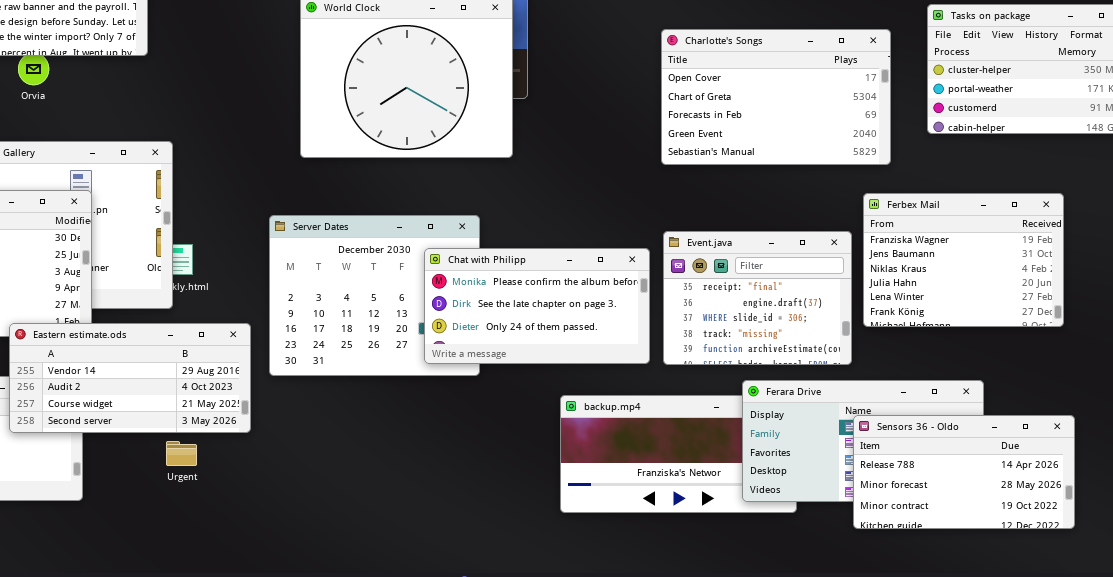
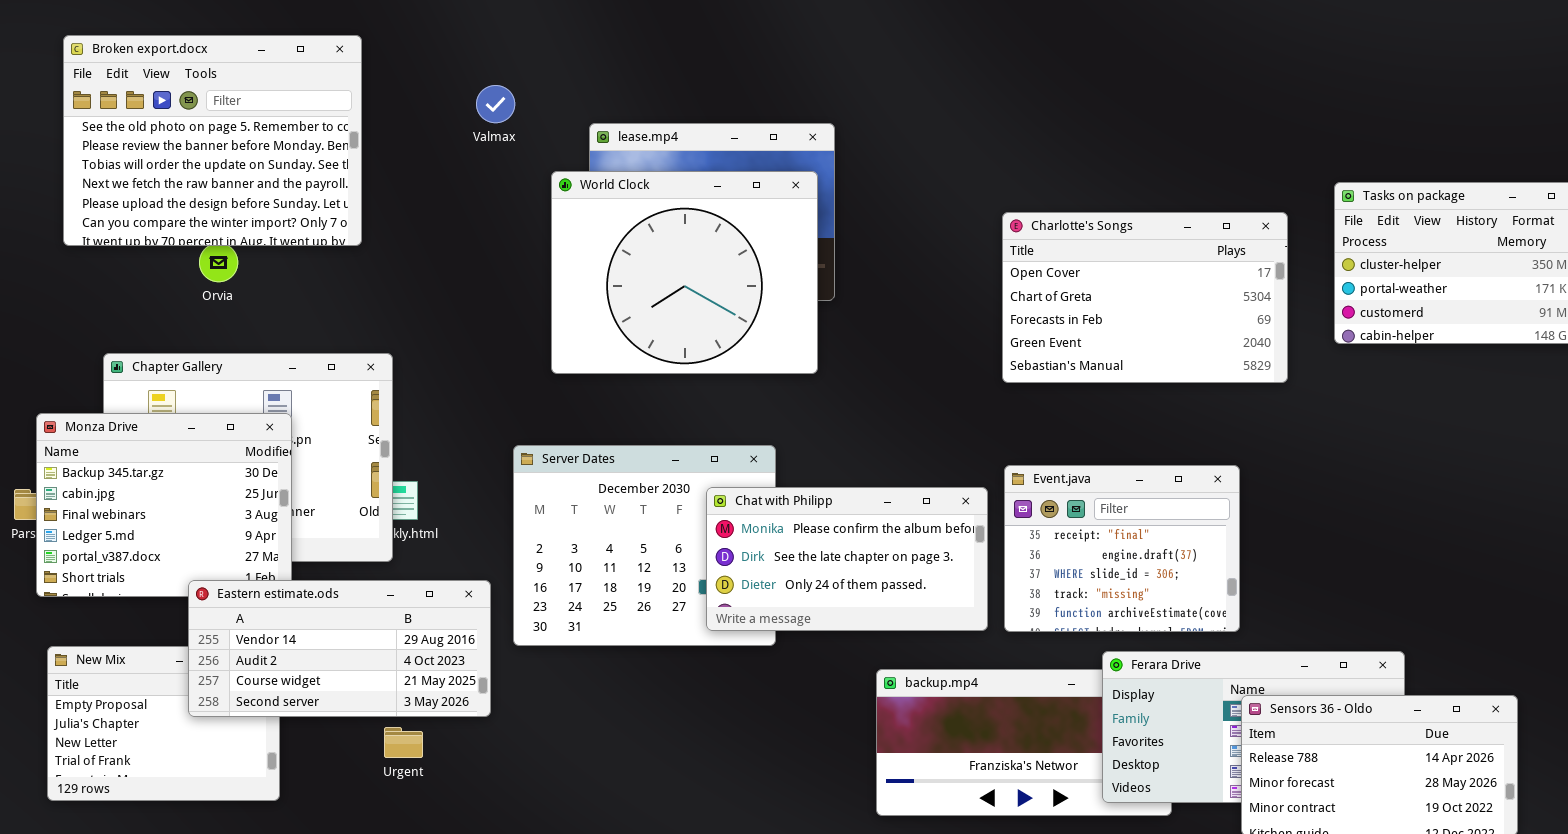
Ferbex Mail: [863,193,1064,327] -> none, closed

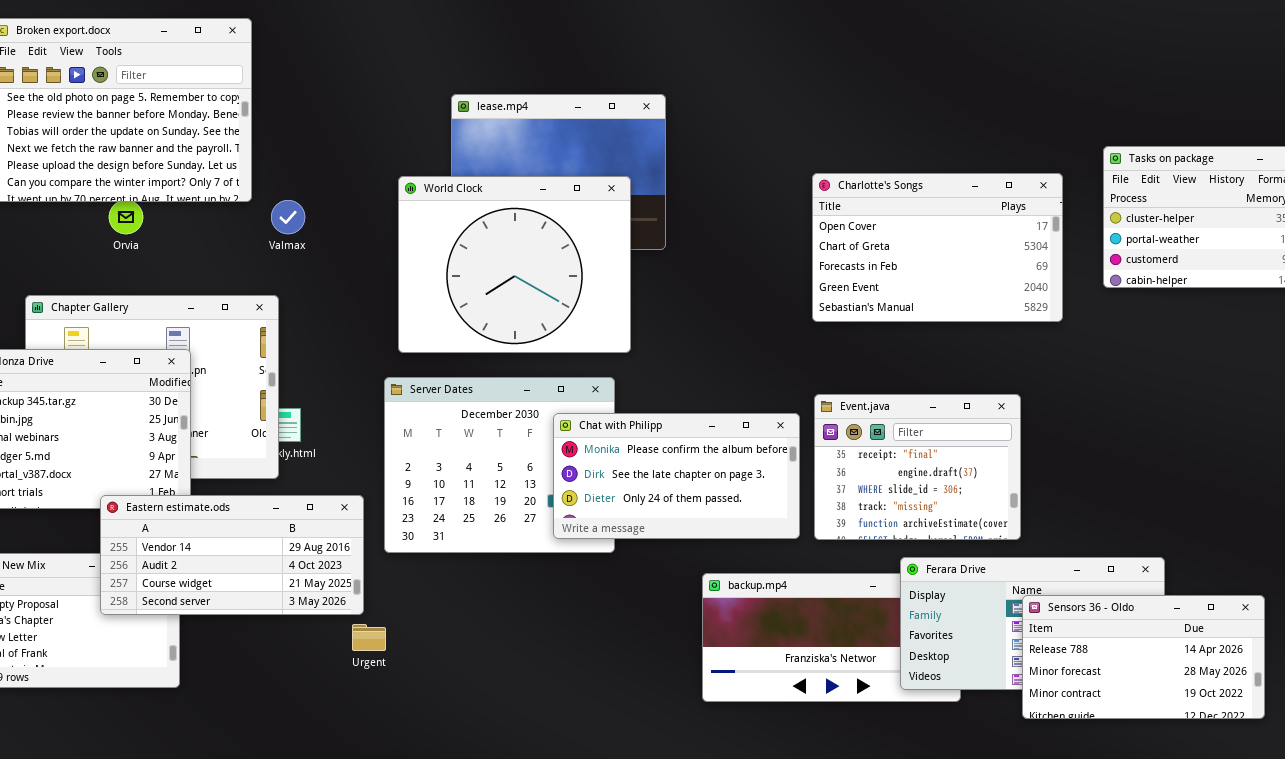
Valmax: [476,85,515,123] -> [271,200,305,234], moved
World Clock: [551,171,818,374] -> [398,176,631,353], moved
Urgent: [384,727,423,758] -> [352,624,386,651], moved

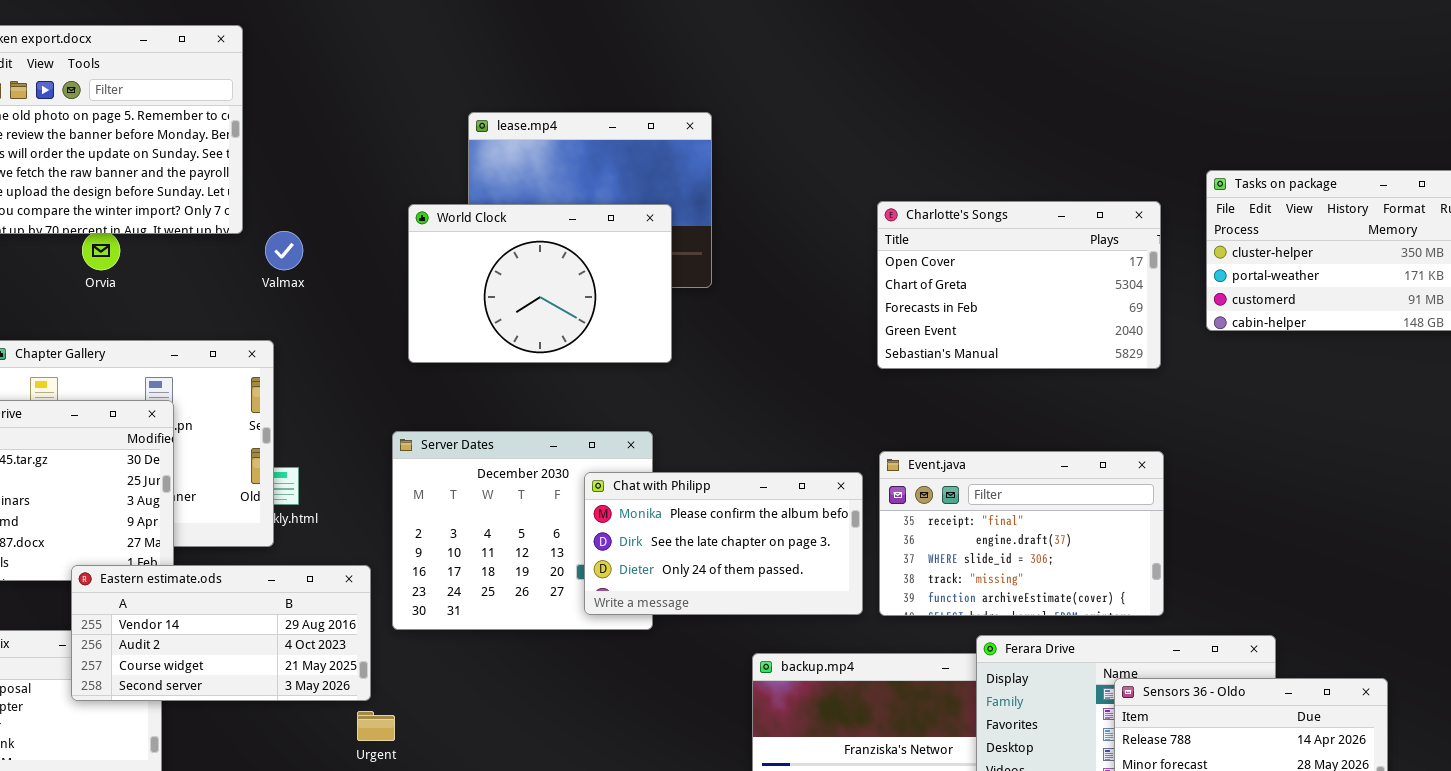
World Clock: [398,176,631,353] -> [408,204,672,363], resized
Event.java: [814,394,1021,540] -> [879,451,1164,616], resized

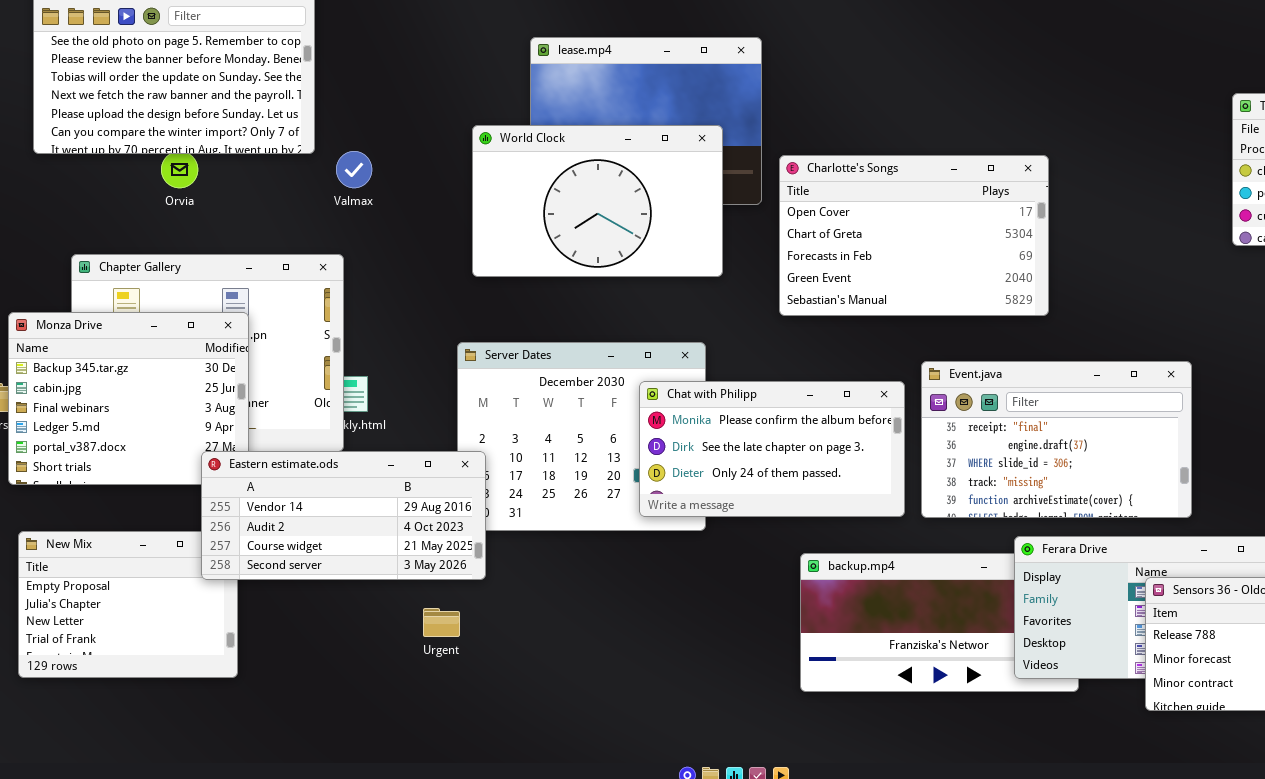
Charlotte's Songs: [877,201,1161,369] -> [779,155,1049,316], moved
Eastern estimate.ods: [71,565,371,701] -> [201,451,486,580], moved

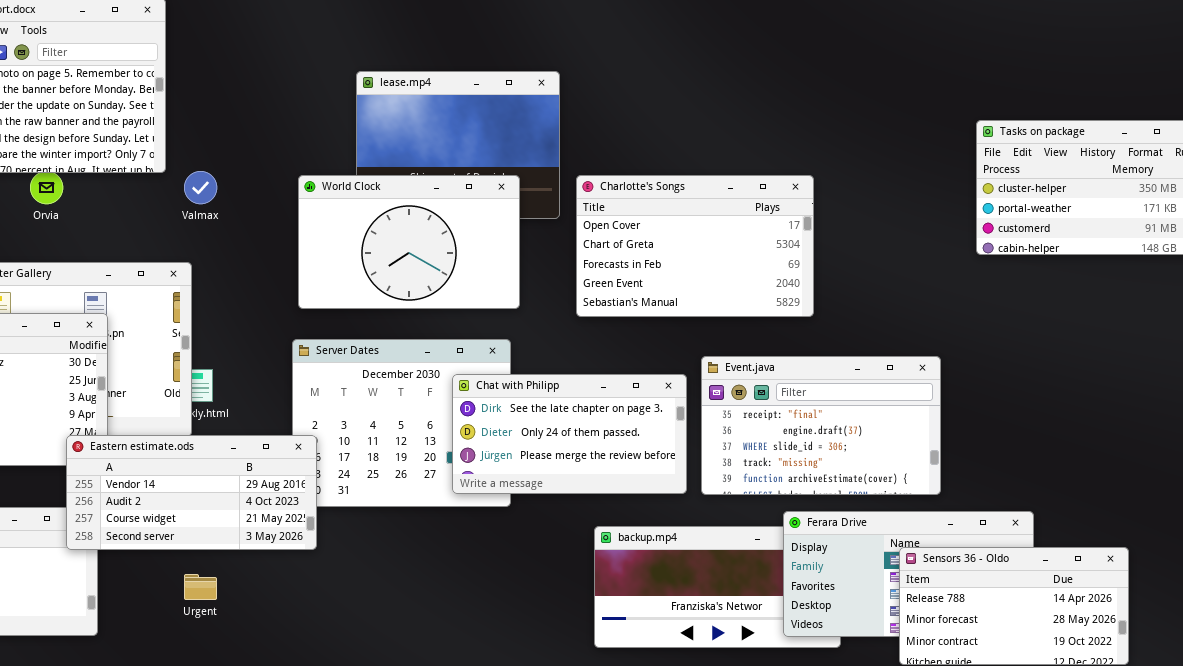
World Clock: [472,125,723,277] -> [298,175,520,309], moved
Chat with Philipp: [639,381,905,517] -> [452,374,687,494], scrolled down 1 row
Urgent: [423,608,460,637] -> [184,574,217,600], moved

